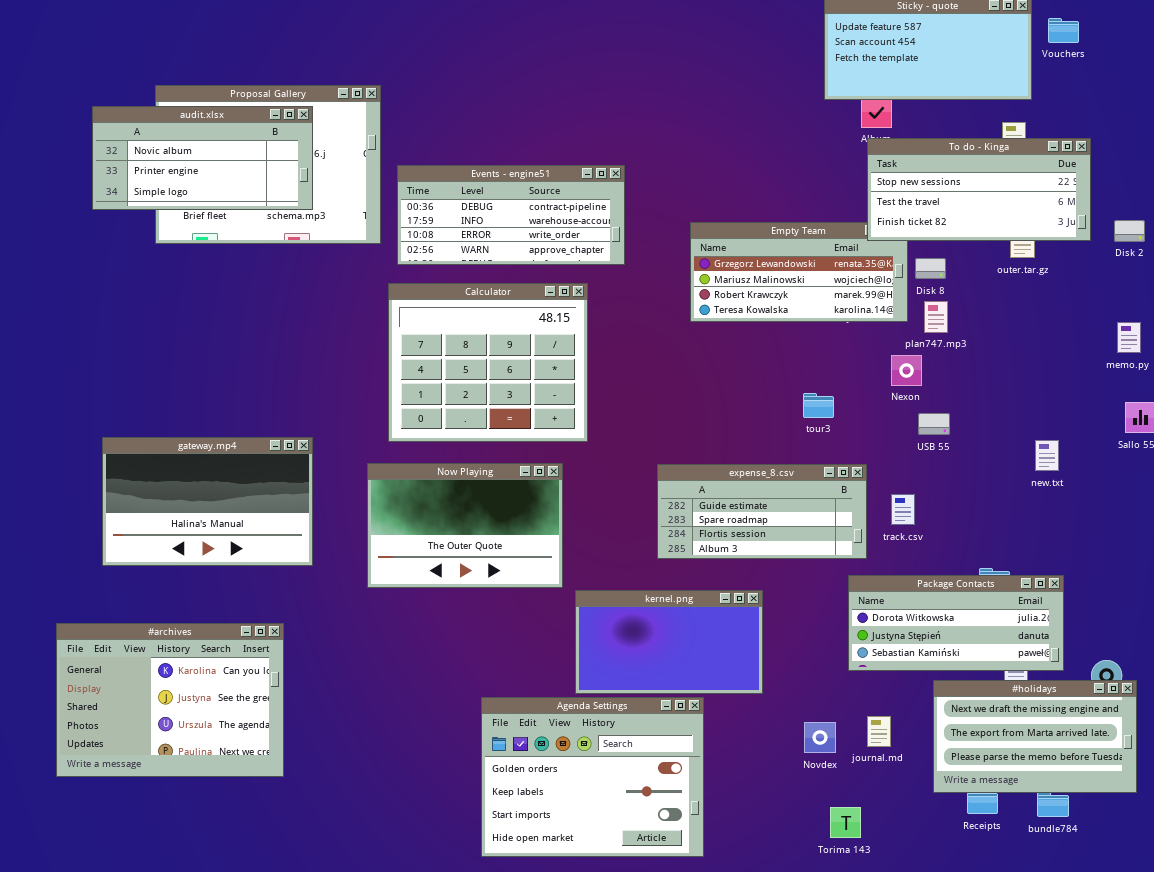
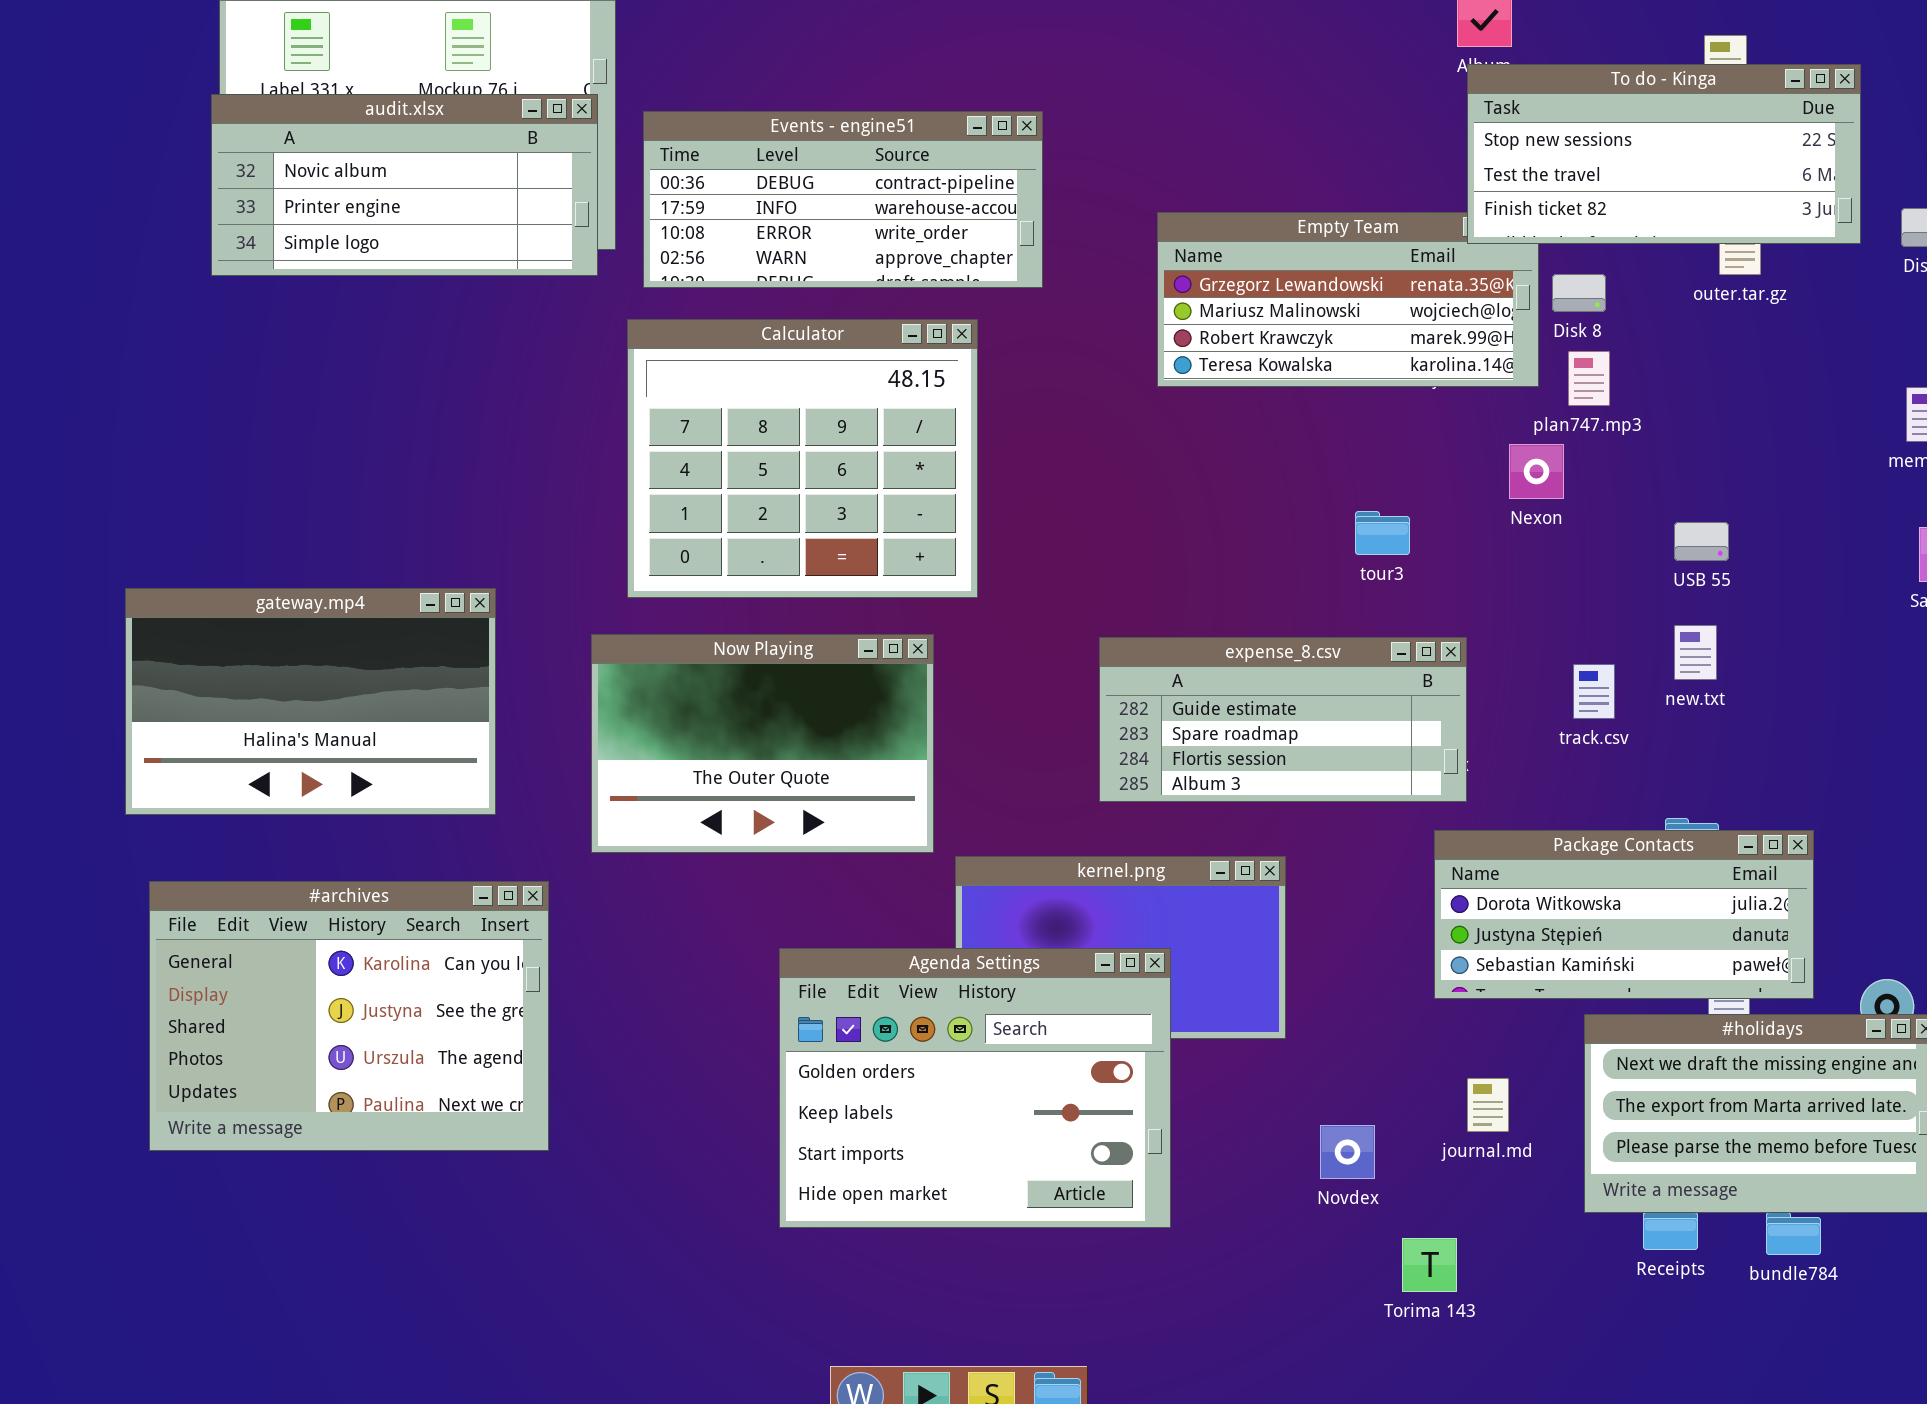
audit.xlsx: [92,106,313,210] -> [211,94,598,276], moved
USB 55: [918,413,950,435] -> [1674,522,1729,561], moved
new.txt: [1035,440,1059,471] -> [1674,625,1717,680], moved
track.csv: [891,494,915,525] -> [1573,664,1615,719], moved
#archives: [56,623,284,777] -> [149,881,549,1151], moved
Agenda Settings: [481,697,704,857] -> [779,948,1171,1228], moved
Novdex: [804,722,836,753] -> [1320,1125,1375,1179], moved

